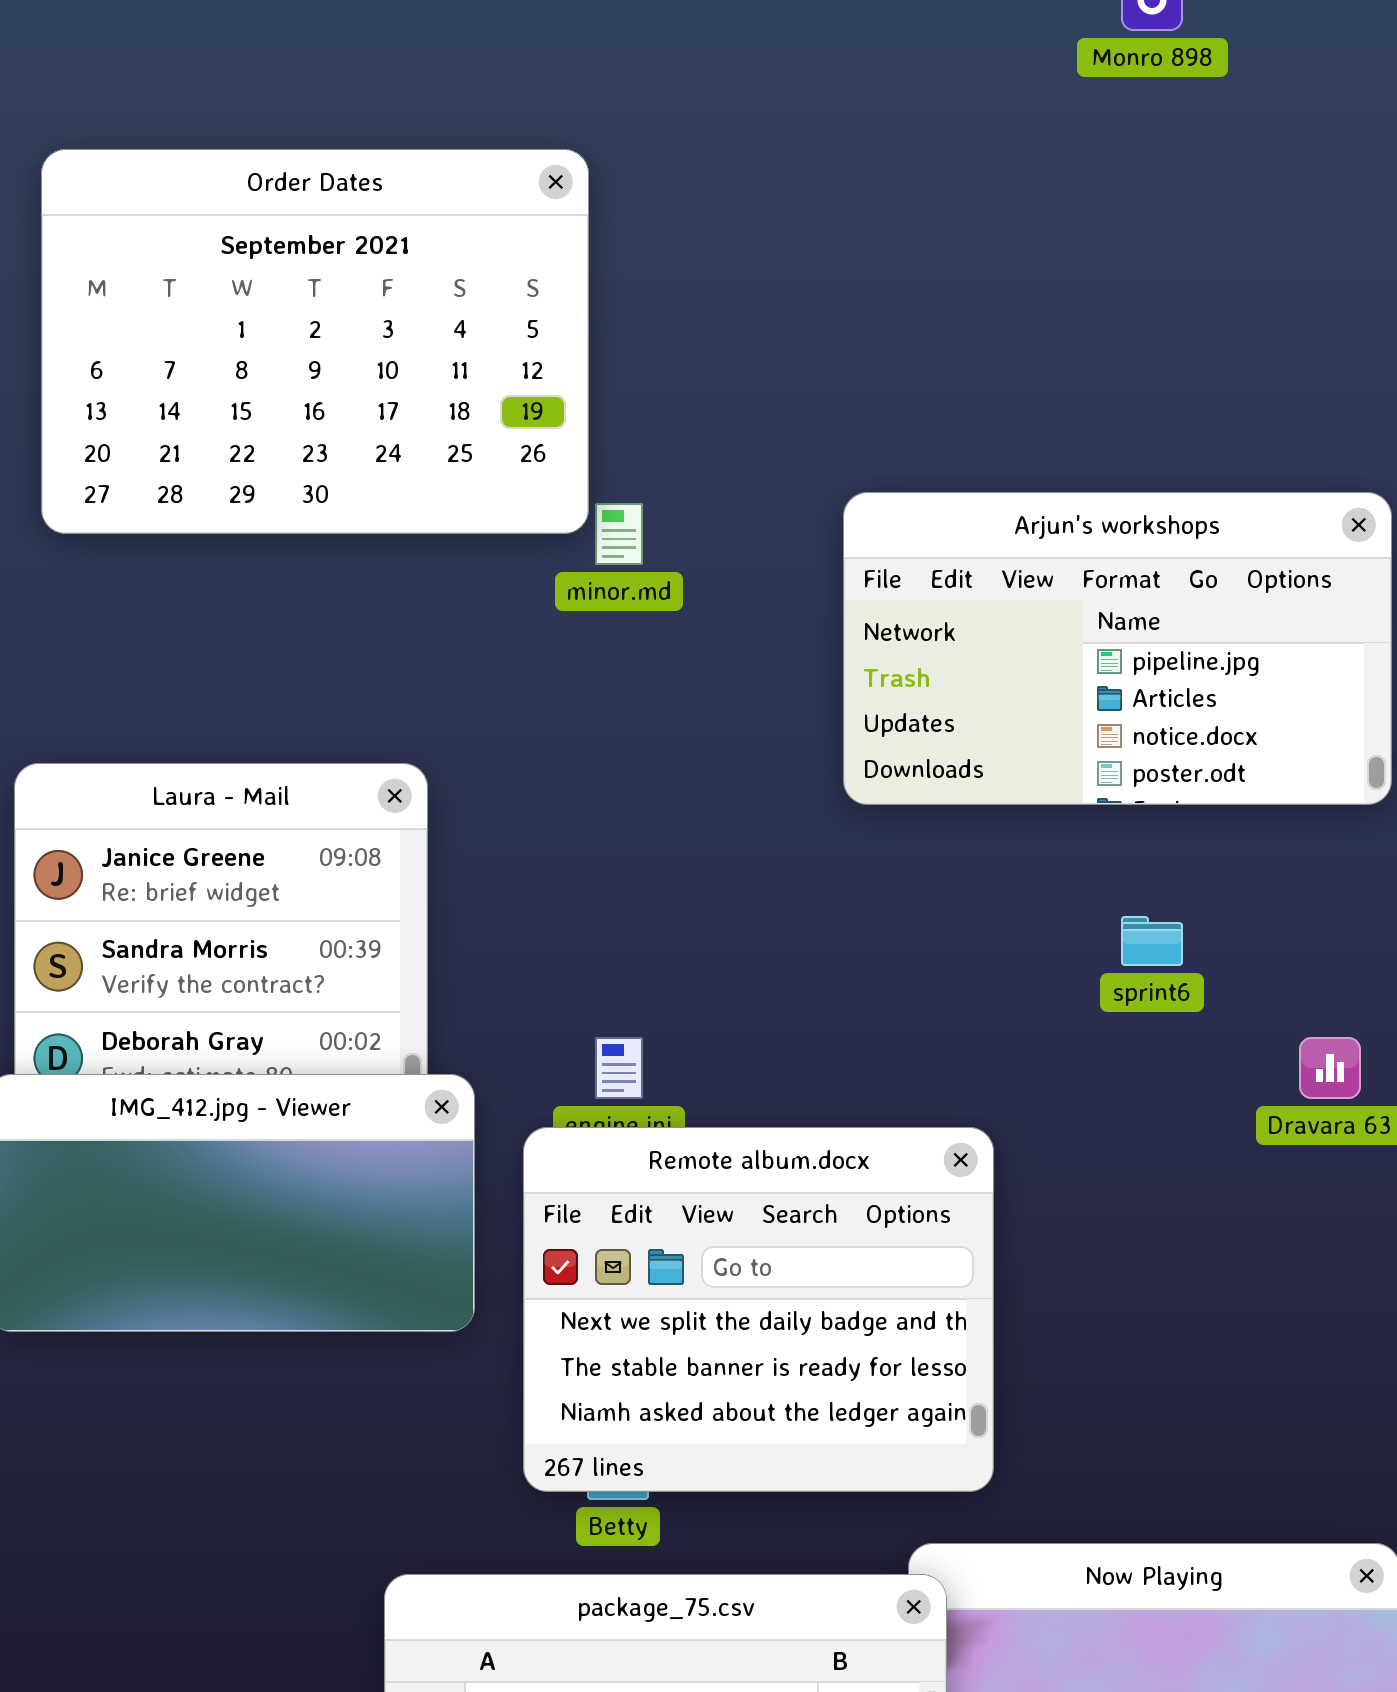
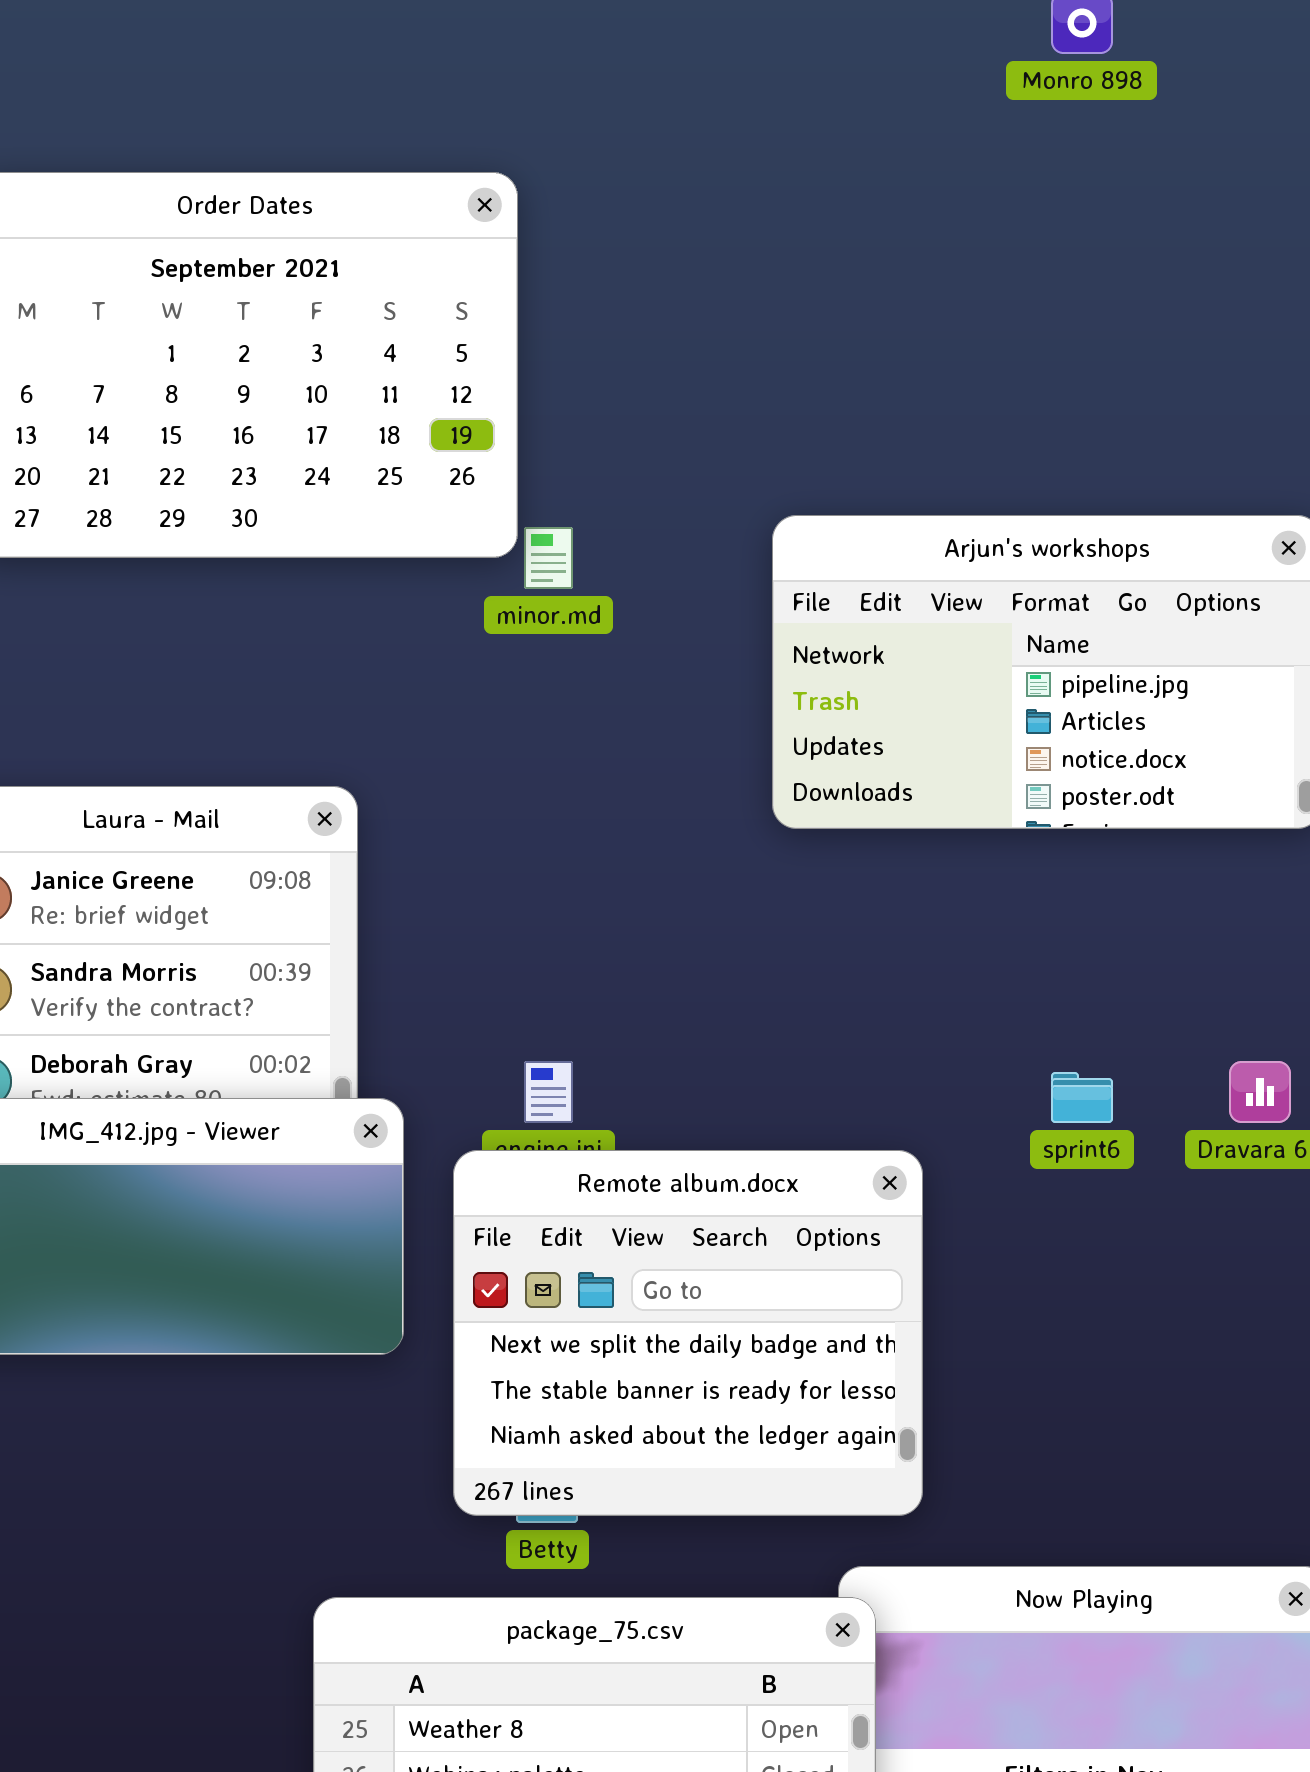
sprint6: [1121,916,1183,966] -> [1051,1072,1113,1123], moved

